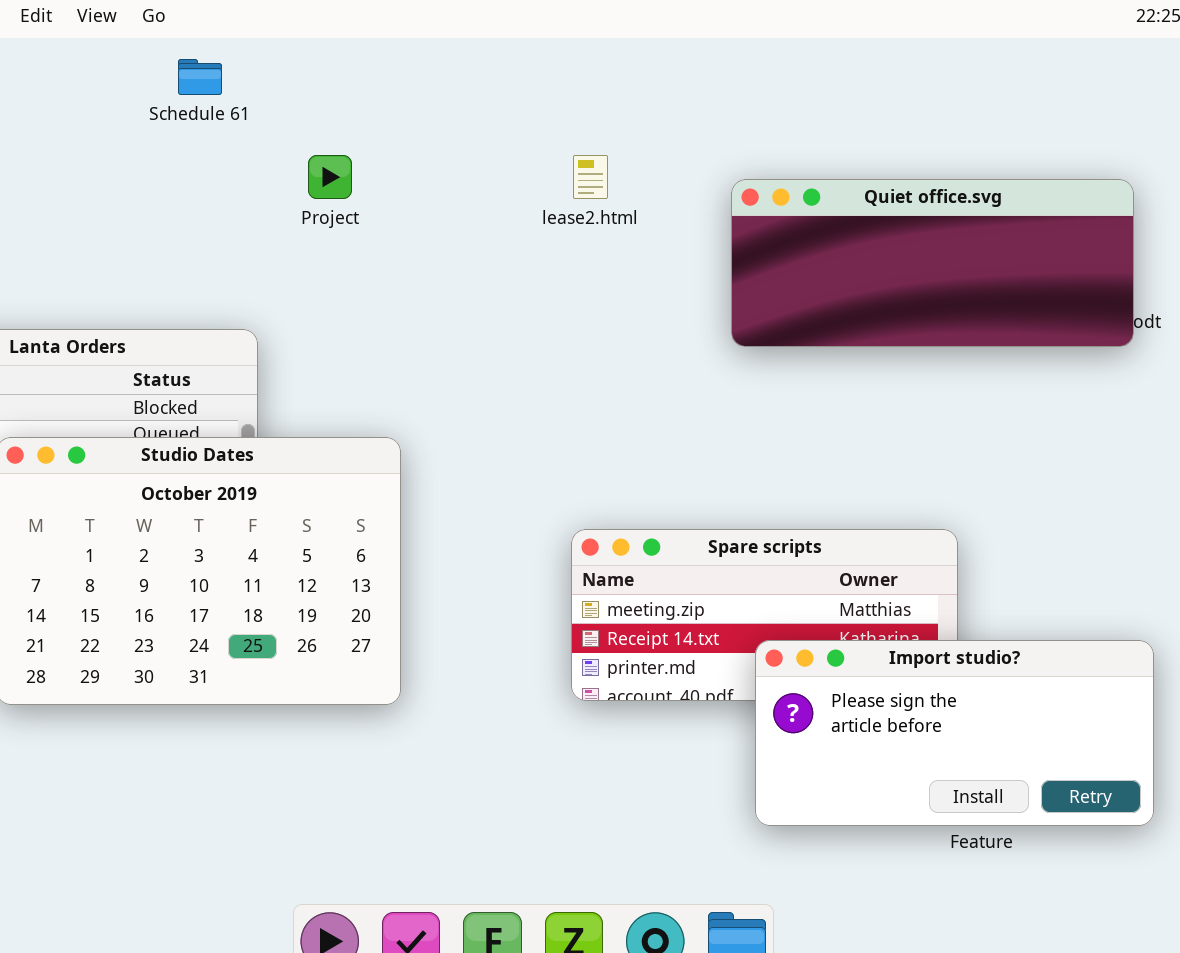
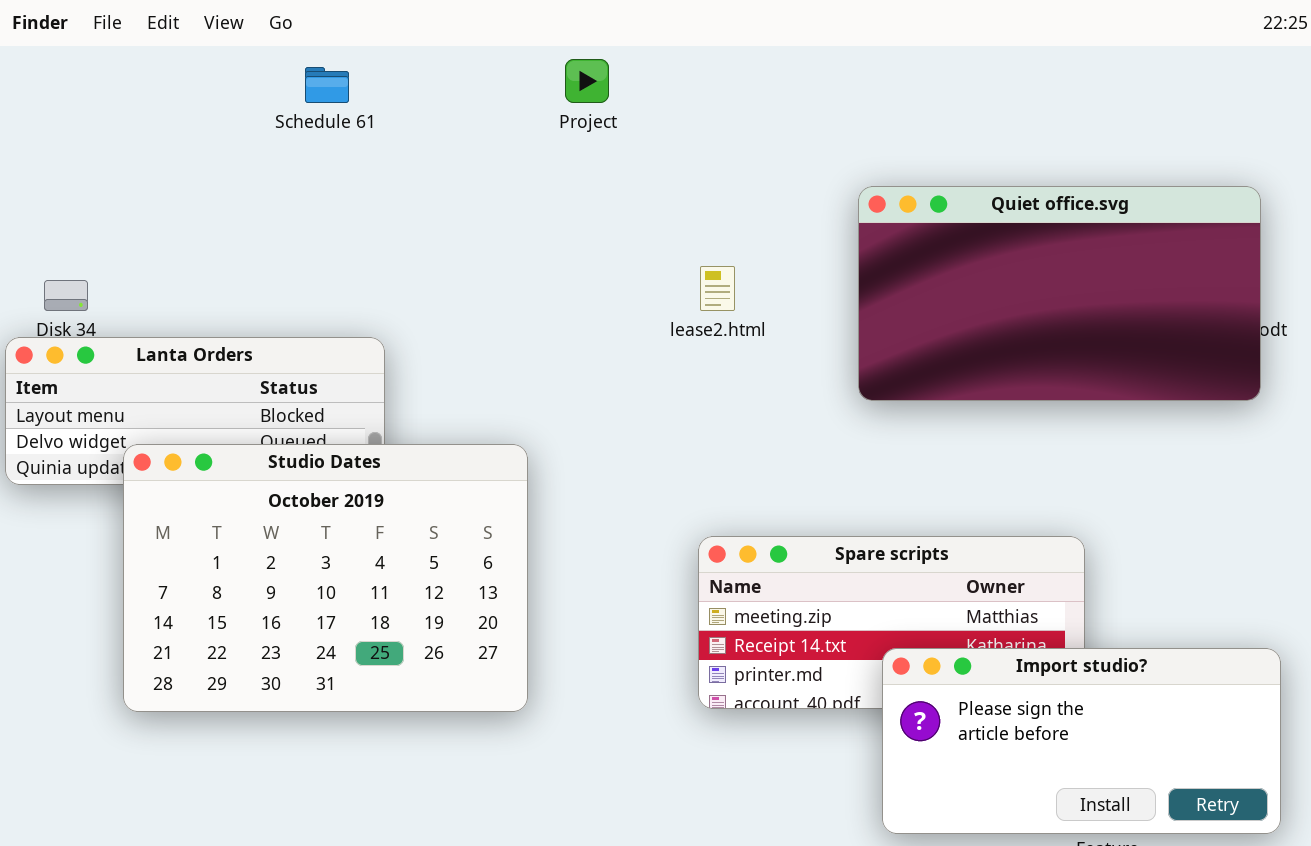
Project: [308,155,352,199] -> [565,59,609,103], moved
lease2.html: [573,155,608,199] -> [700,266,735,311], moved
Quiet office.svg: [731,179,1134,347] -> [858,186,1261,401], resized

